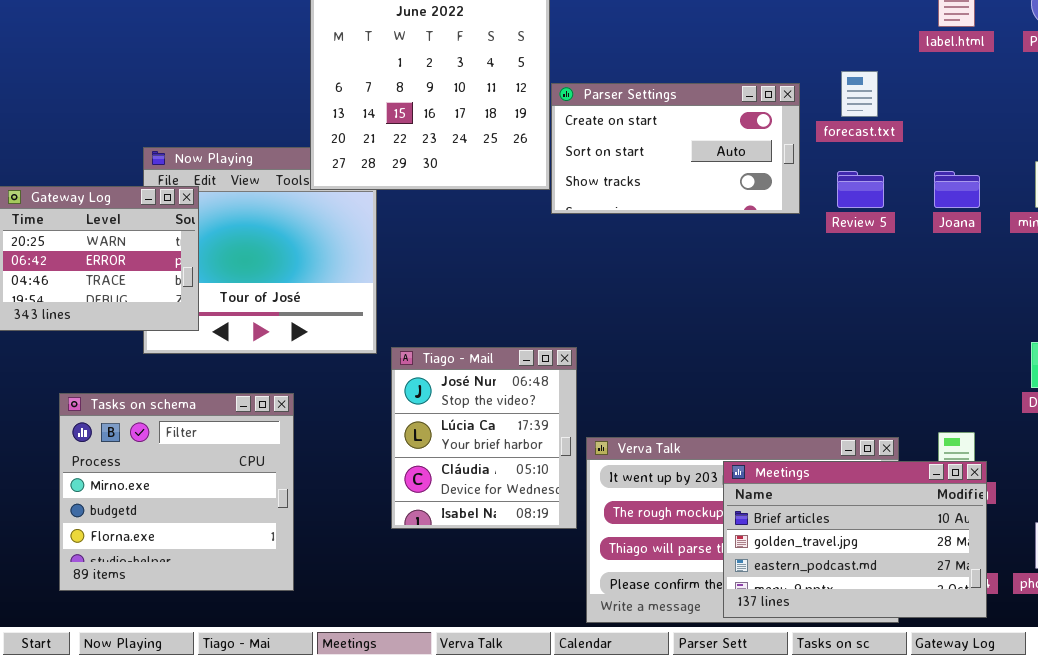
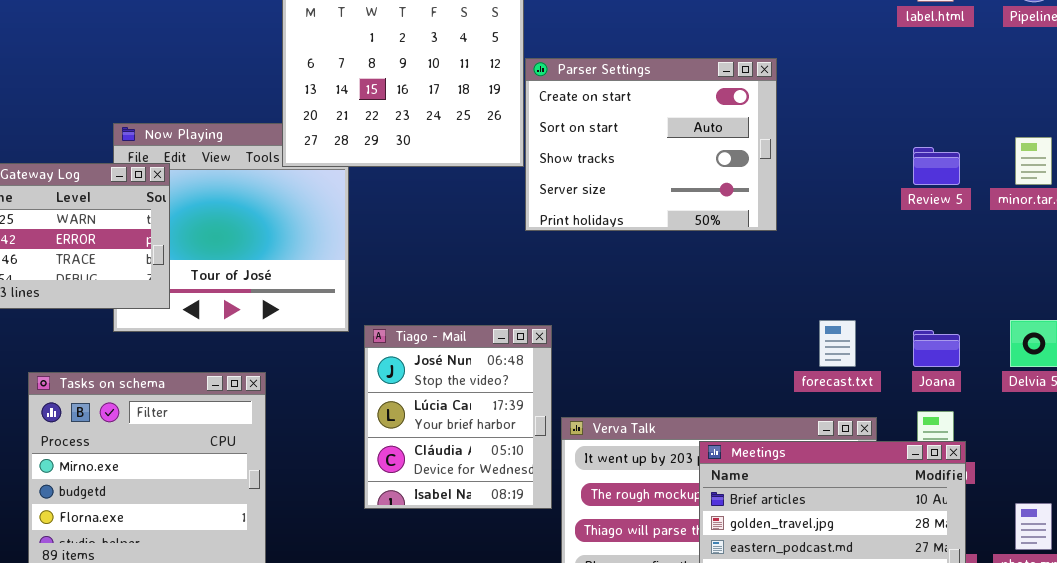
forecast.txt: [841,71,878,117] -> [819,320,856,367], moved
Parser Settings: [551,83,800,214] -> [525,58,777,231], resized
Review 5: [837,171,884,208] -> [913,147,960,185], moved
Joana: [934,171,980,208] -> [913,330,960,367], moved

